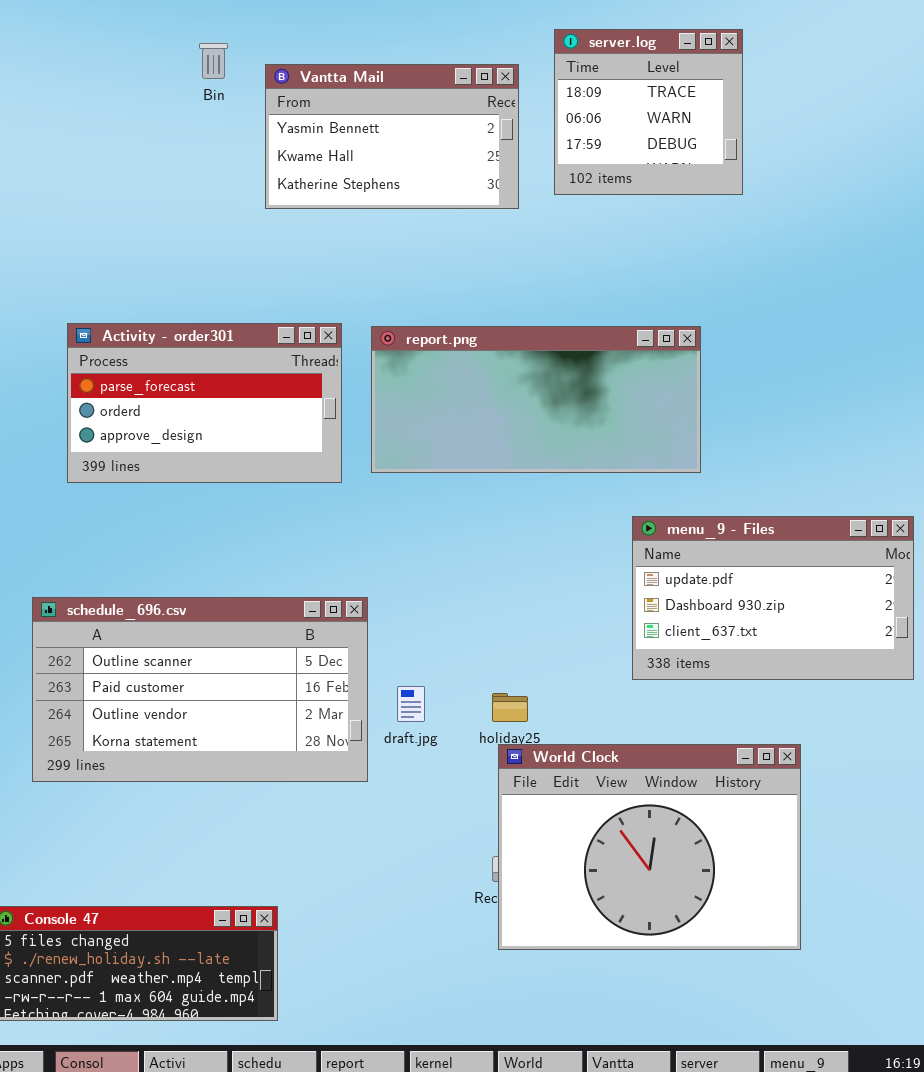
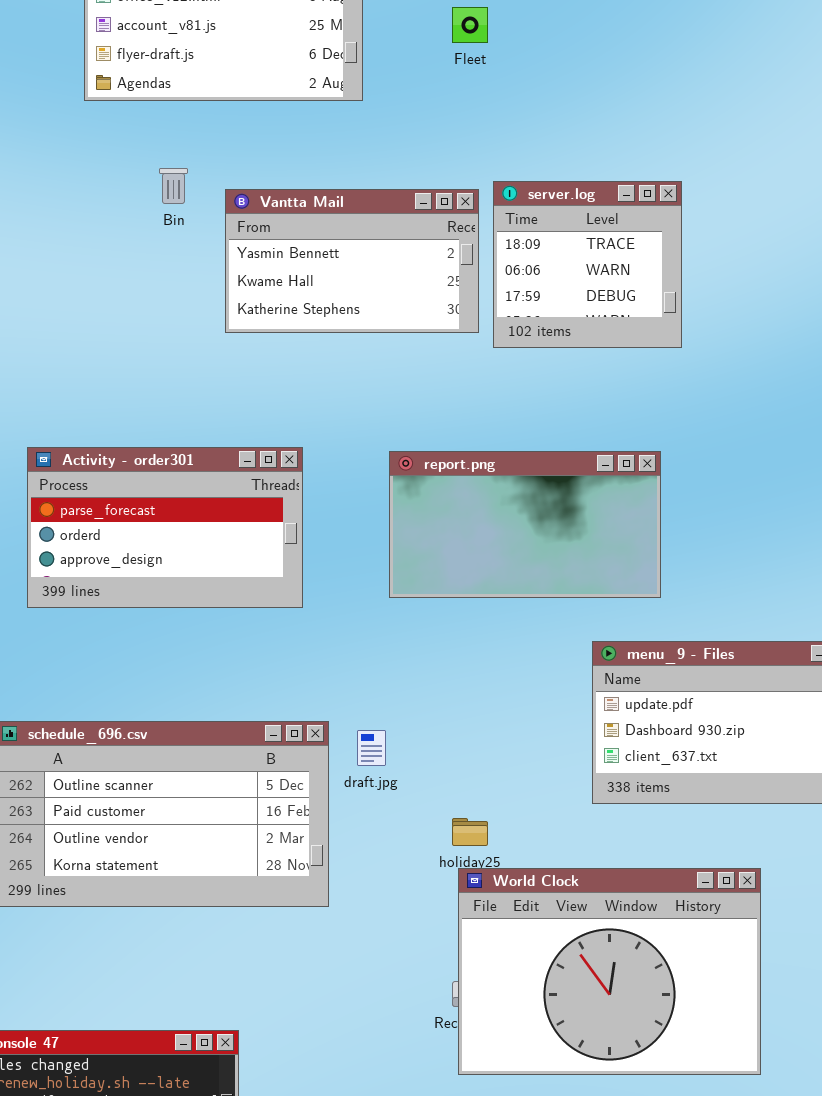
server.log: [554,29,743,195] -> [493,181,682,348], moved
report.png: [371,326,701,473] -> [389,451,661,598], resized
draft.jpg: [397,686,425,722] -> [357,730,386,766], moved

